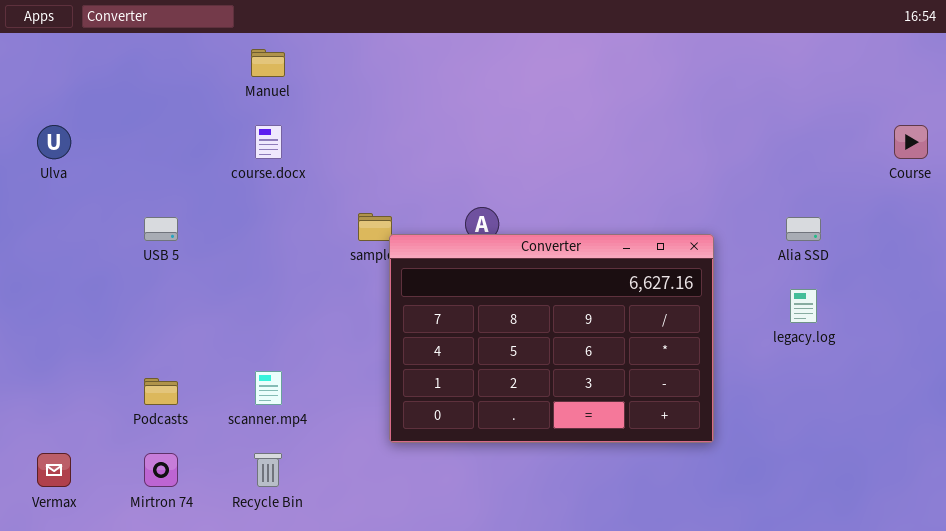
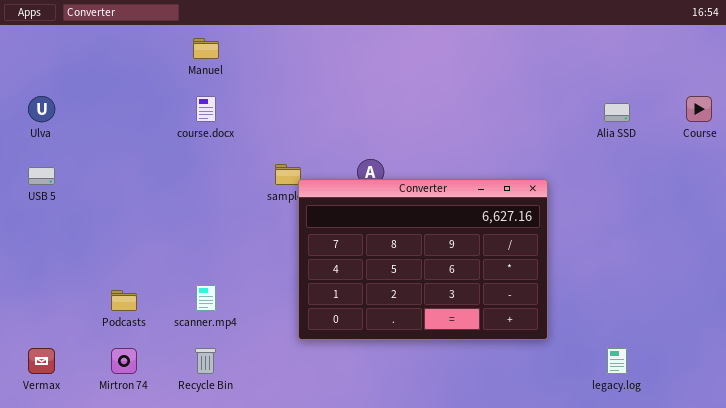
USB 5: [144,217,178,241] -> [28,167,55,185], moved
Alia SSD: [786,217,821,241] -> [604,103,630,122], moved
legacy.log: [790,289,817,323] -> [607,348,627,374], moved

